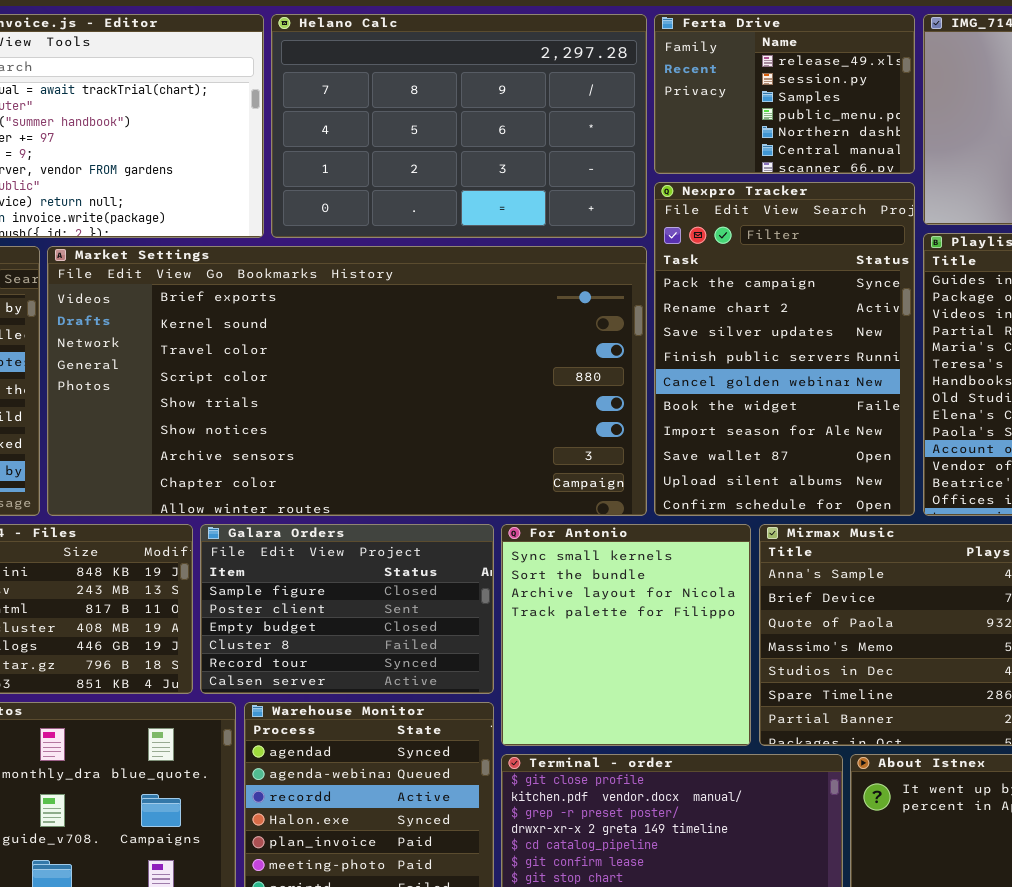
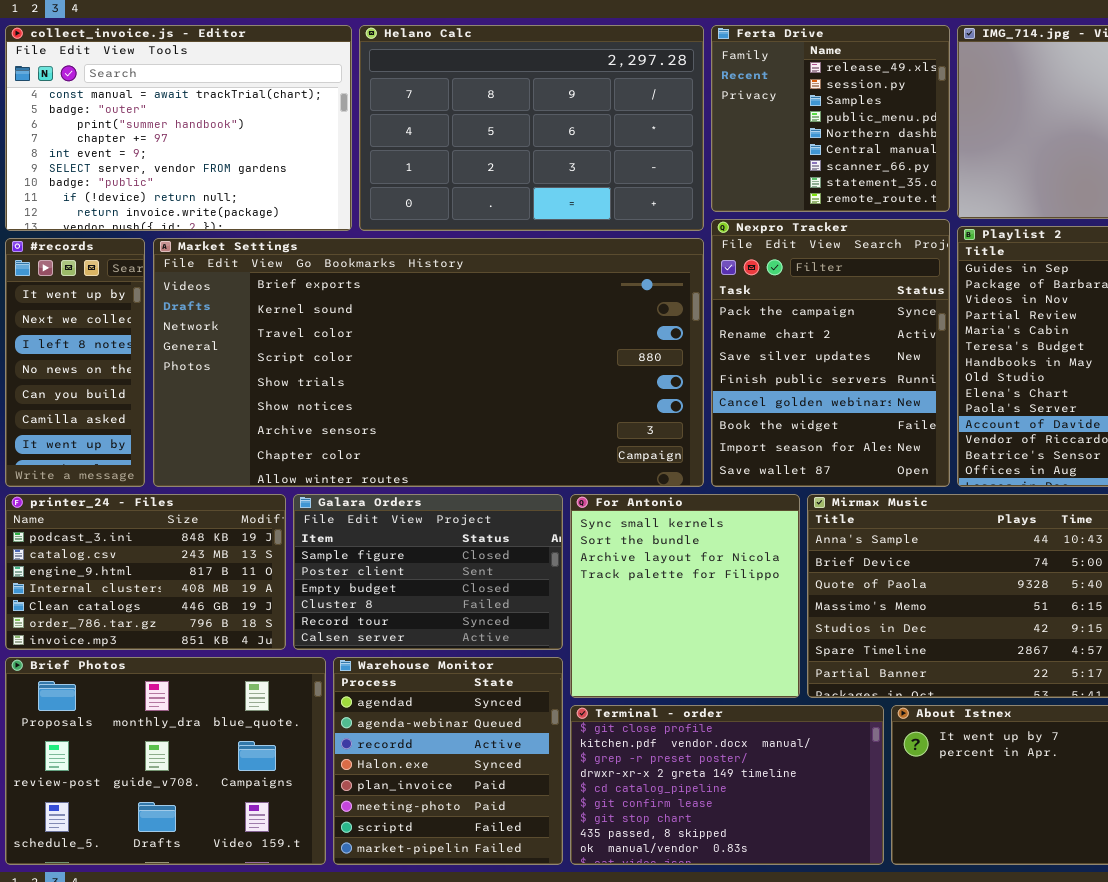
Ferta Drive: [654,14,915,174] -> [711,25,950,212], resized
Nexpro Tracker: [654,182,915,516] -> [711,219,950,487], resized

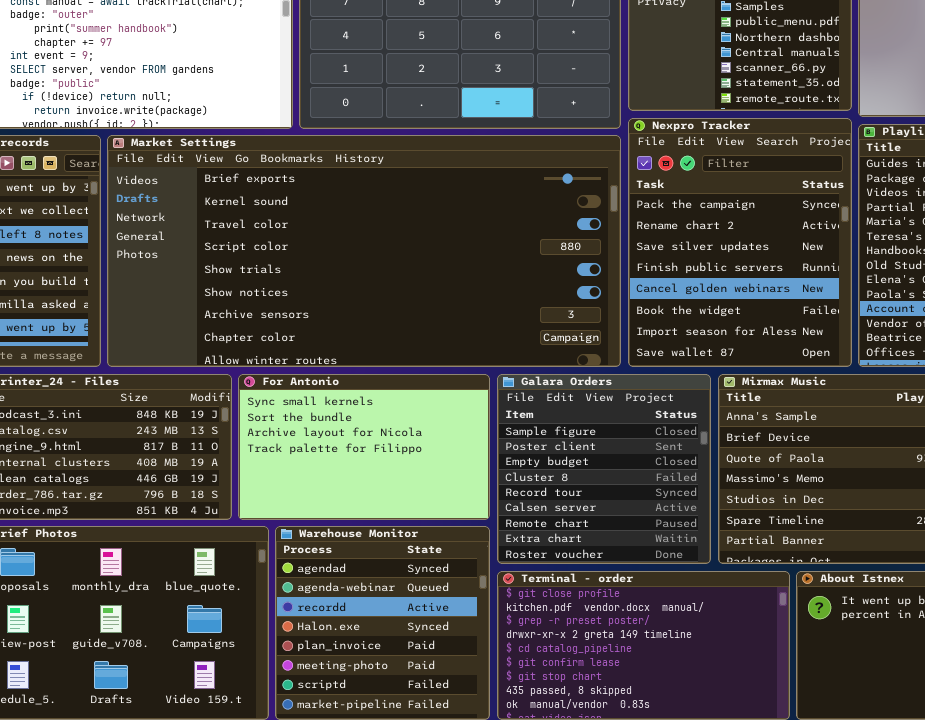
Galara Orders: [293,494,563,650] -> [497,374,711,564], moved, resized
For Antonio: [570,494,800,698] -> [238,374,490,520], moved, resized

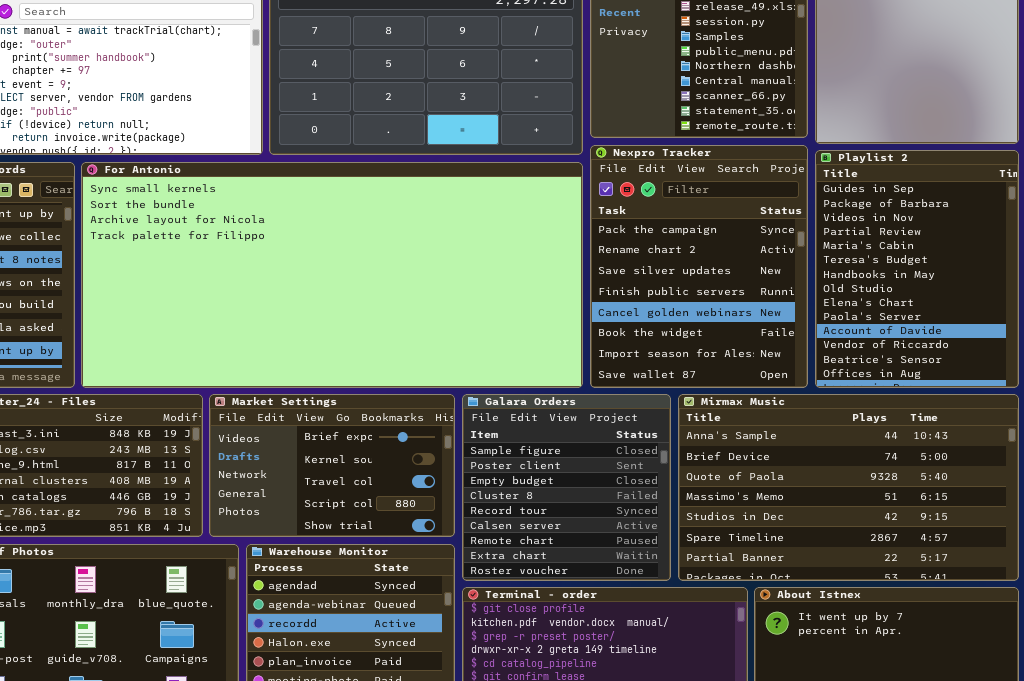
Market Settings: [107,135,621,367] -> [209,394,455,537], moved, resized
For Antonio: [238,374,490,520] -> [81,162,583,388], moved, resized

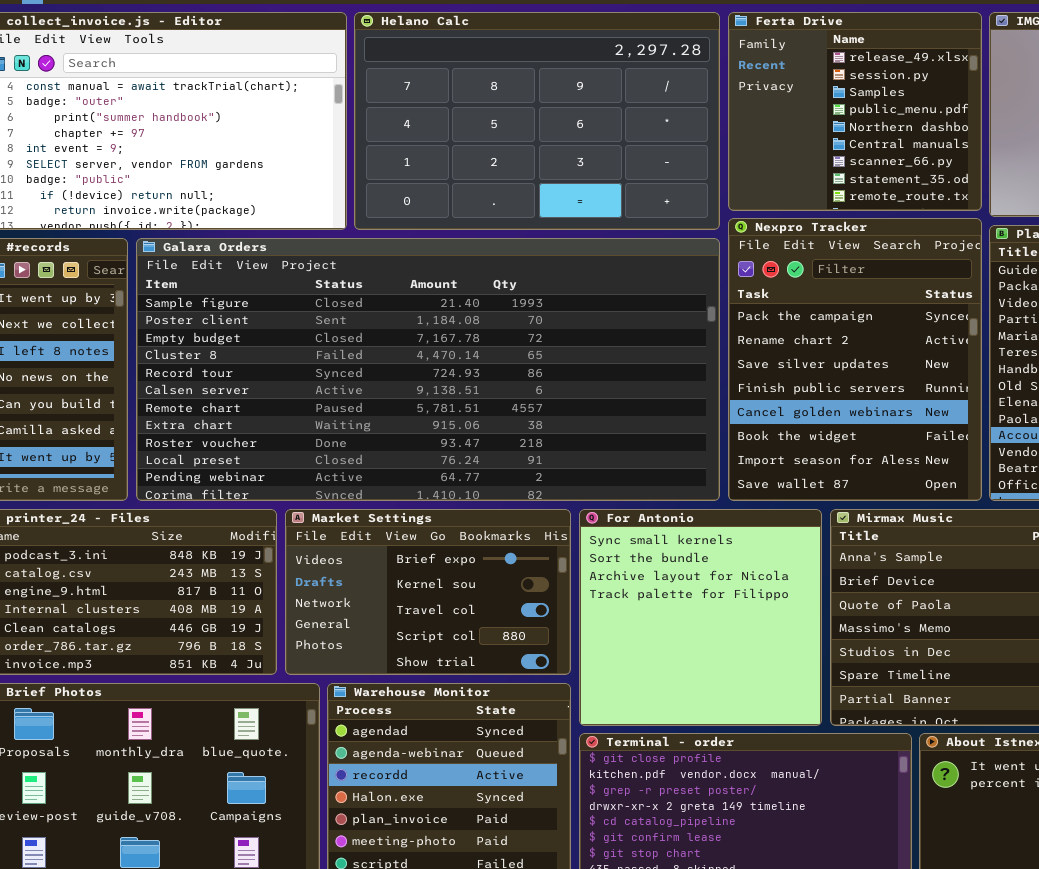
For Antonio: [81,162,583,388] -> [579,509,822,726], moved, resized
Galara Orders: [462,394,671,581] -> [136,238,720,501], moved, resized

